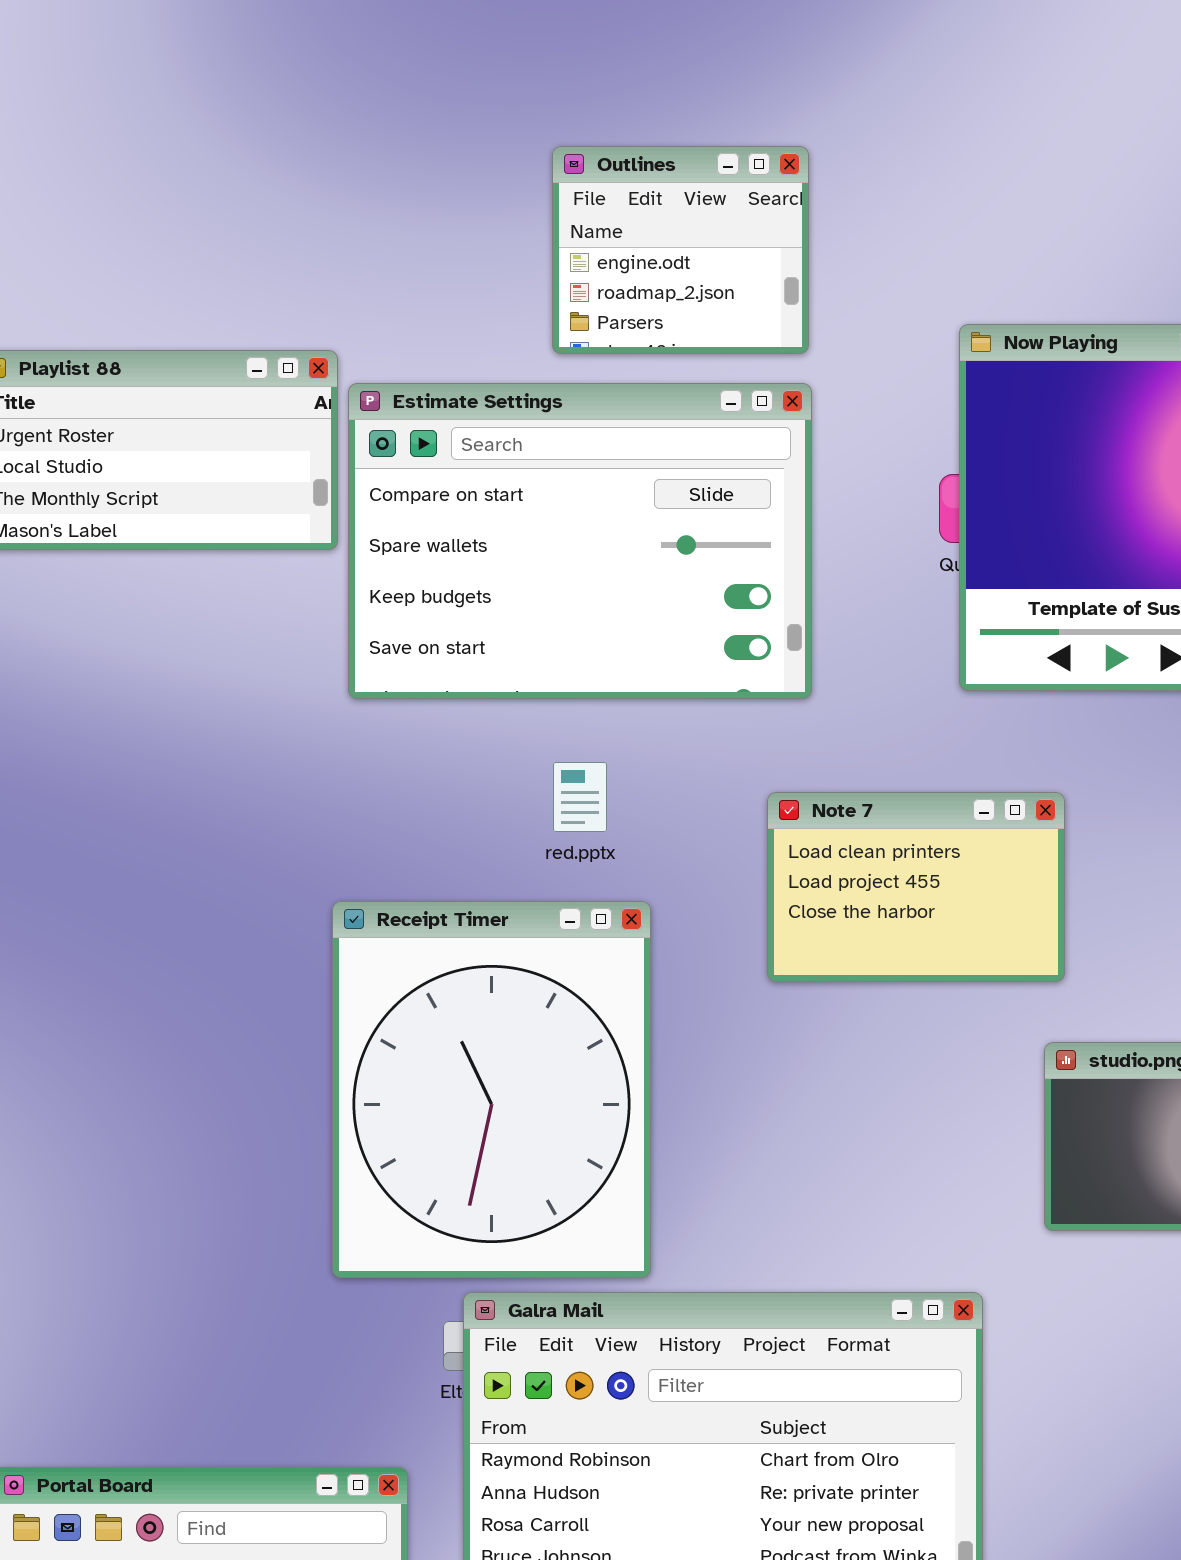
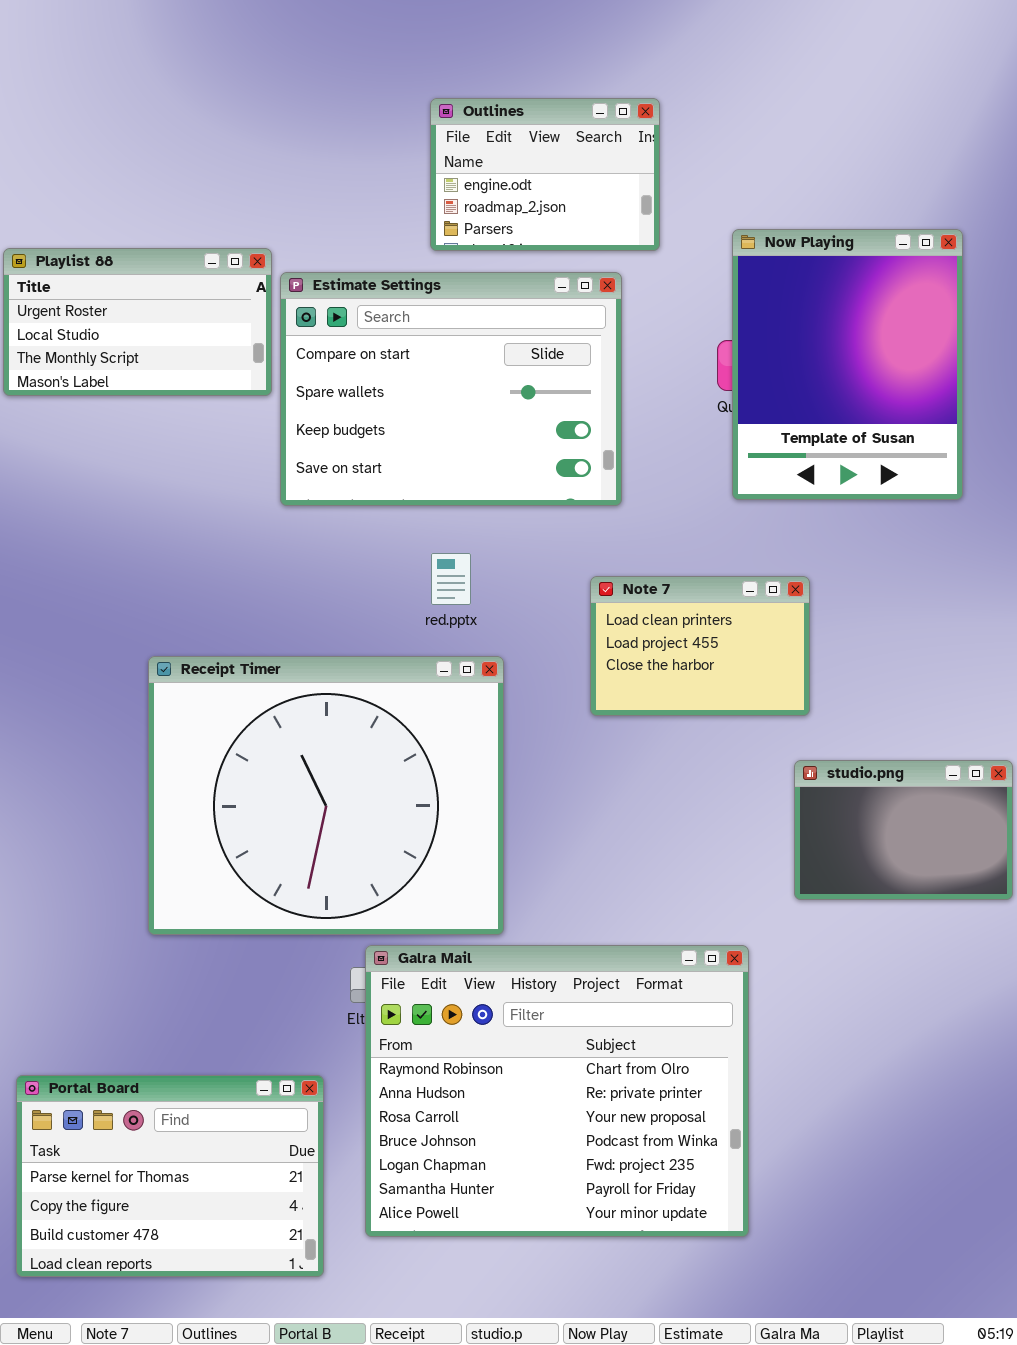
Outlines: [552,146,809,354] -> [430,98,660,251], resized
Receipt Timer: [332,901,651,1278] -> [148,656,504,935], resized

